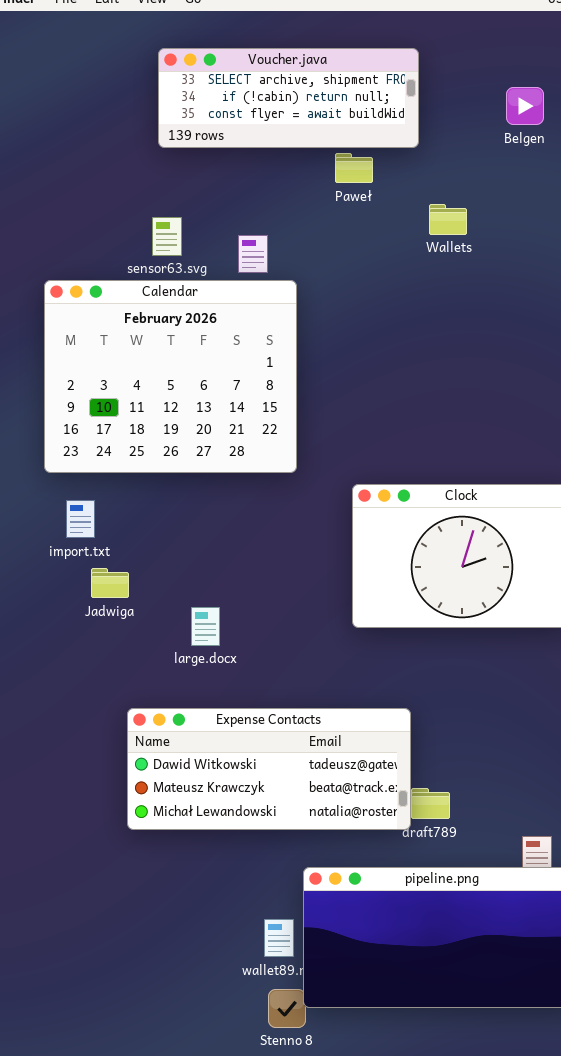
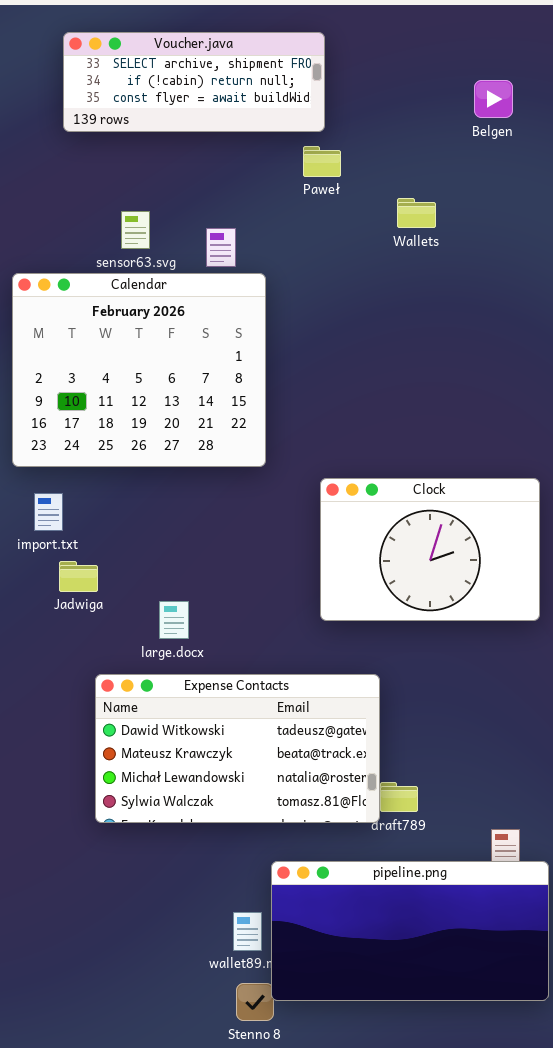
Voucher.java: [158,48,419,148] -> [63,32,325,132], moved
Expense Contacts: [127,708,411,830] -> [95,674,380,823], resized

